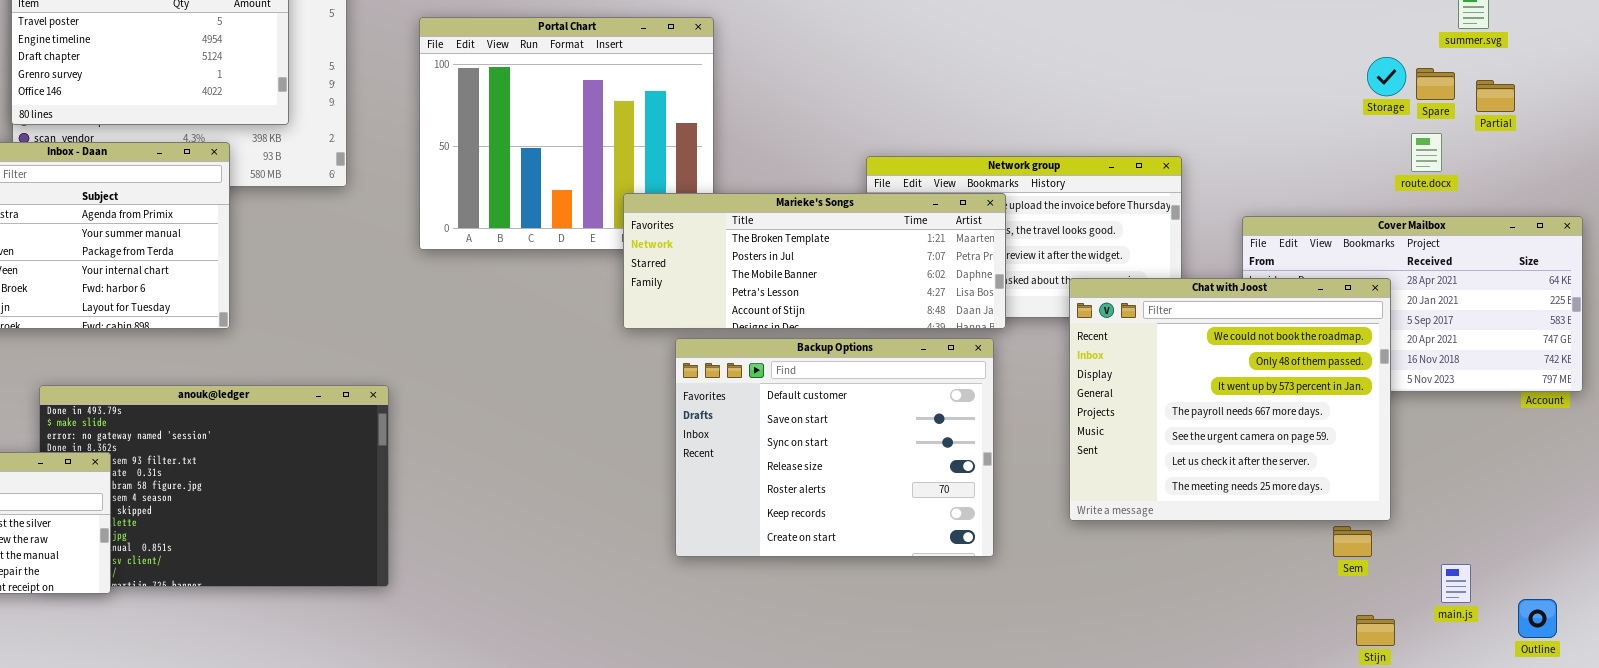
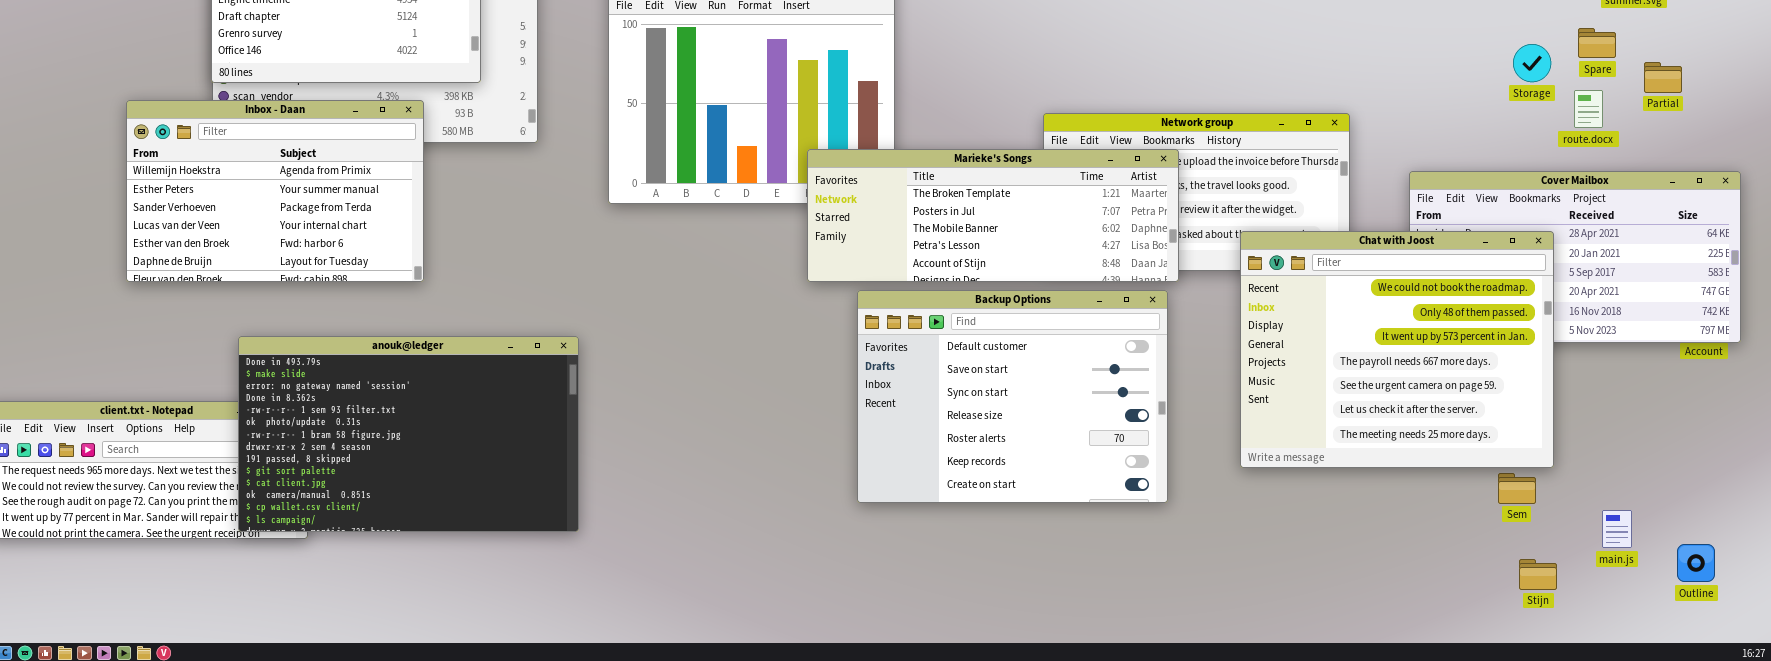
Storage: [1367,57,1406,96] -> [1513,44,1551,82], moved
Partial: [1476,80,1515,112] -> [1644,62,1682,93], moved
anouk@ledger: [39,385,389,587] -> [238,336,579,532], raised

